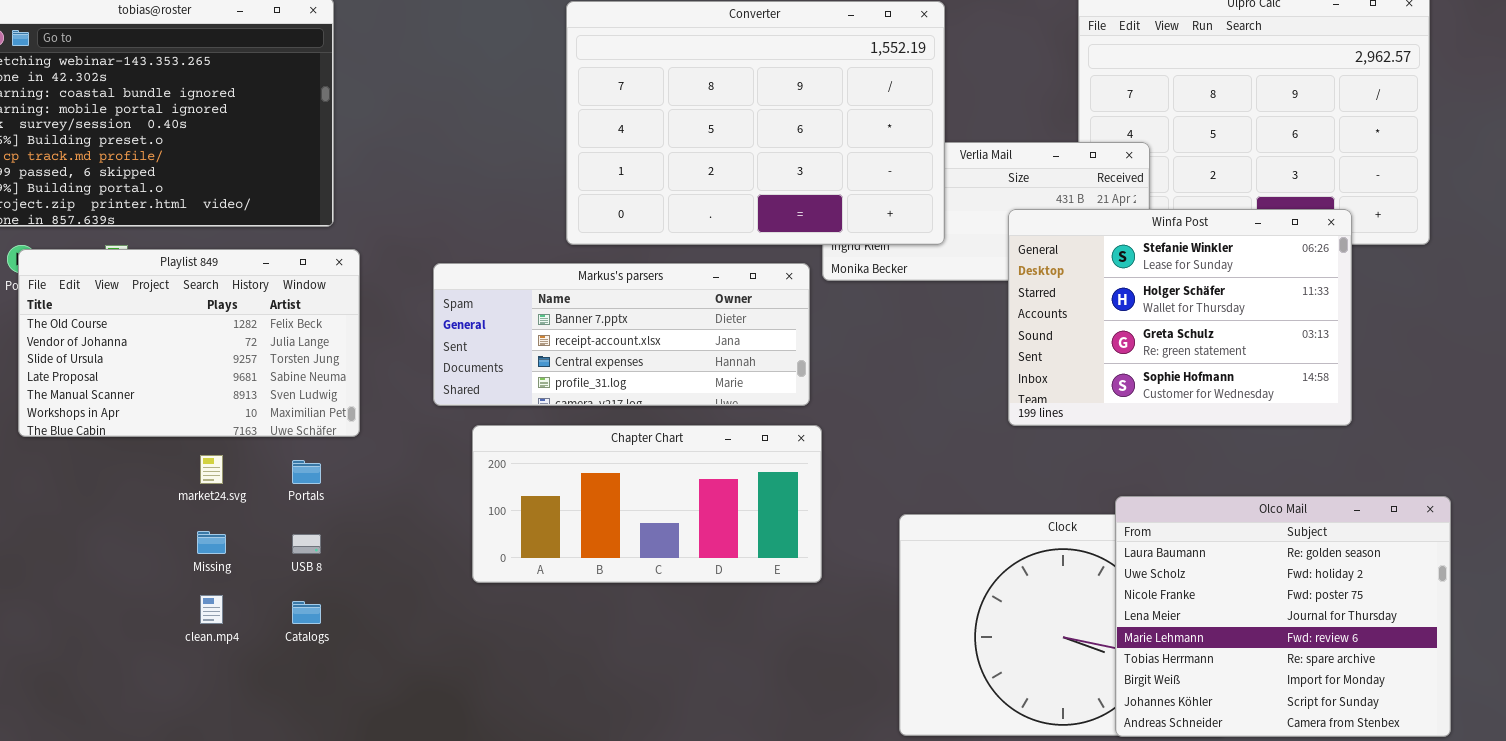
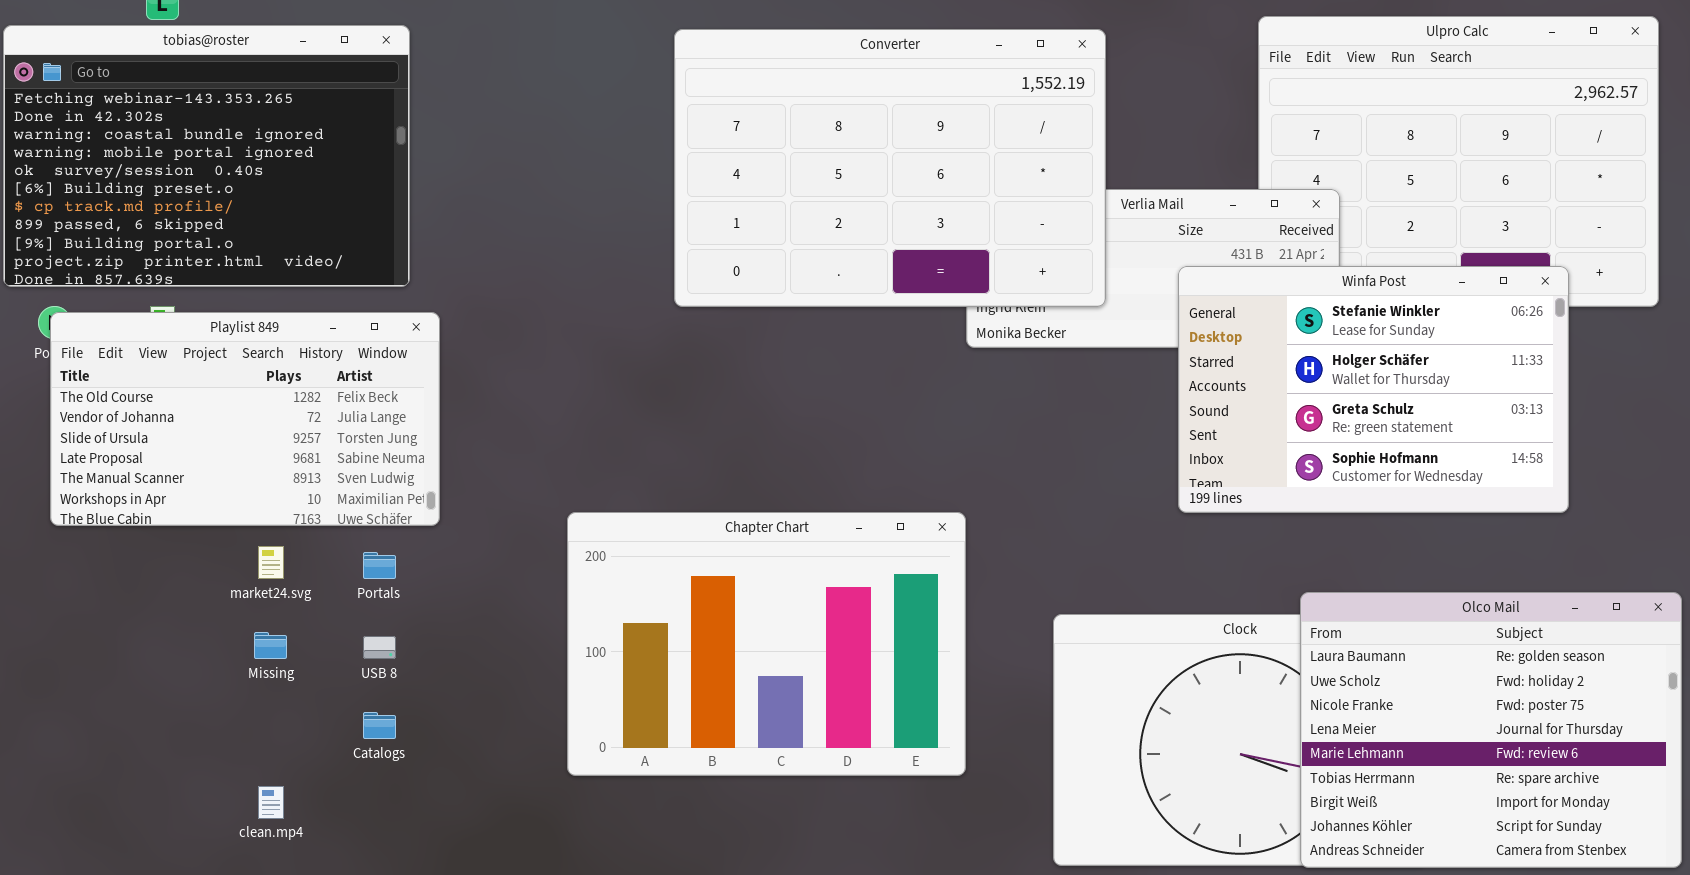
Markus's parsers: [433,263,810,406] -> none, closed
Chapter Chart: [472,425,822,583] -> [567,512,966,776], resized
clean.mp4: [200,595,223,624] -> [258,786,284,819], moved

